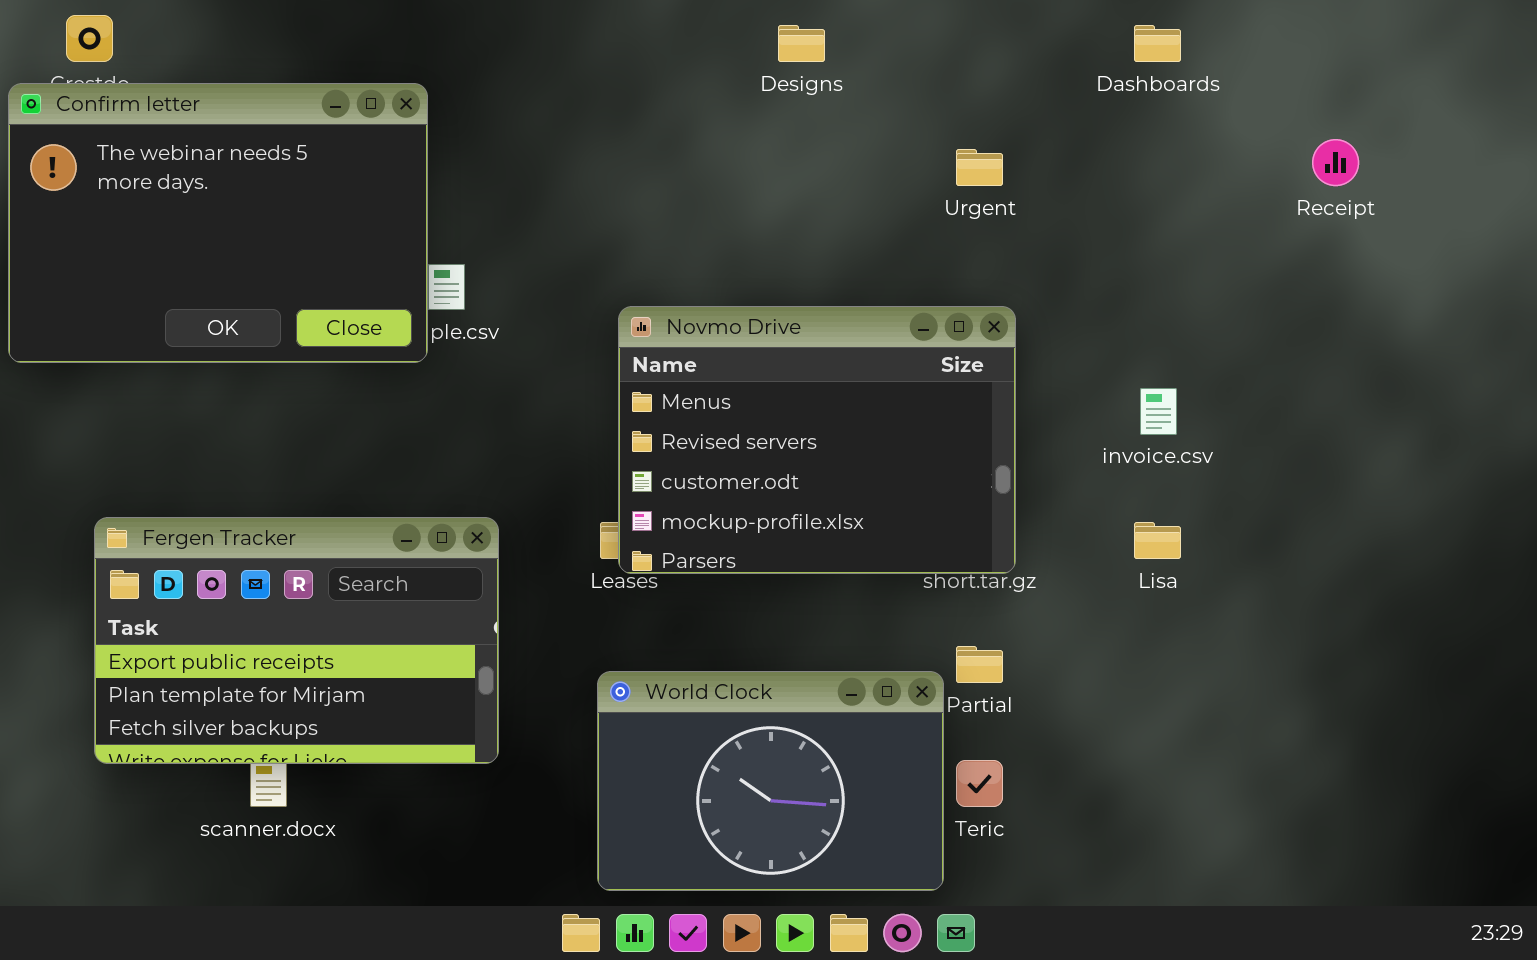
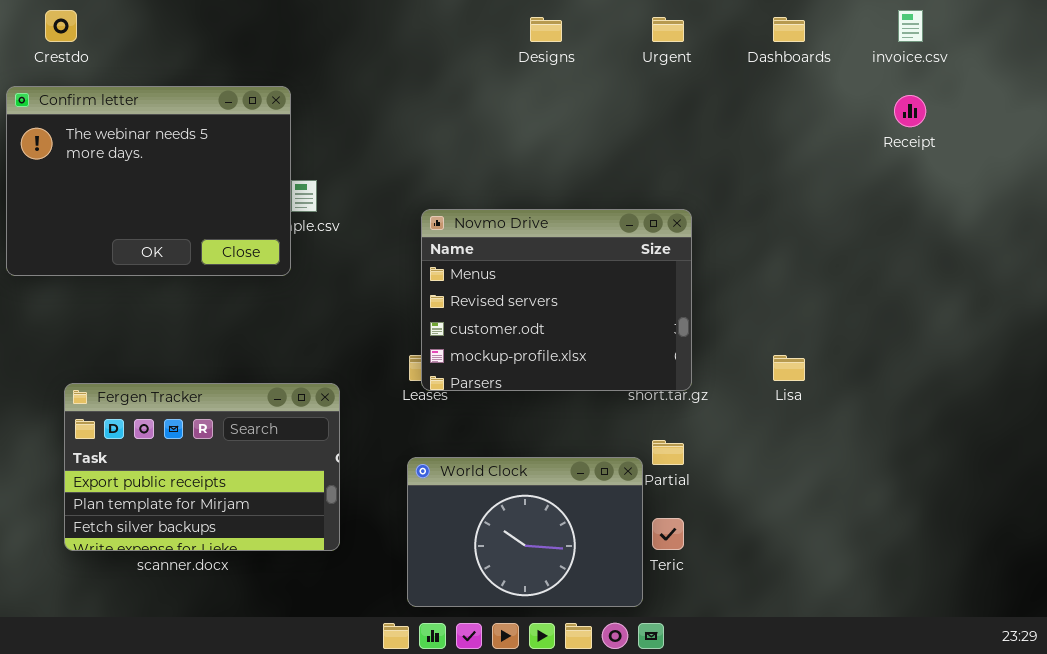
Confirm letter: [8,83,428,363] -> [6,86,291,276], moved
Urgent: [956,149,1003,186] -> [652,17,684,42], moved
invoice.csv: [1140,388,1177,435] -> [898,10,923,42], moved
Fergen Tracker: [94,517,499,764] -> [64,383,340,551], moved

